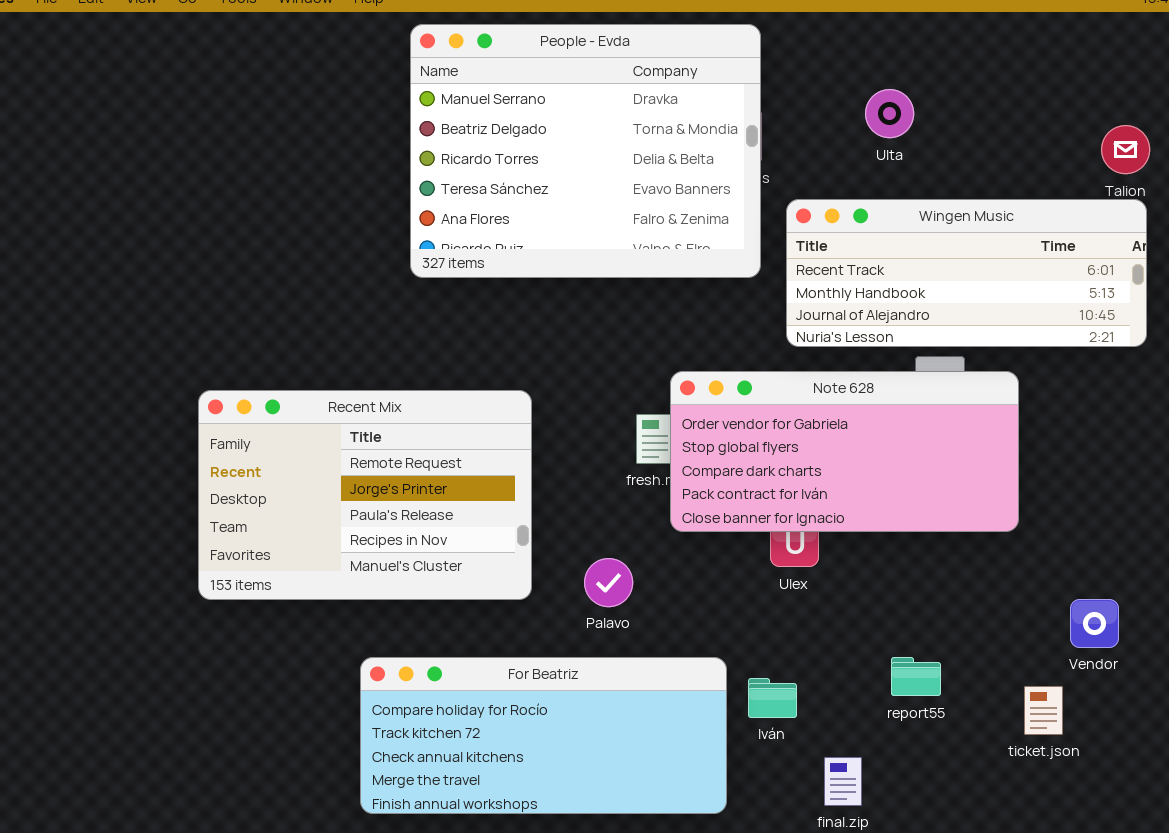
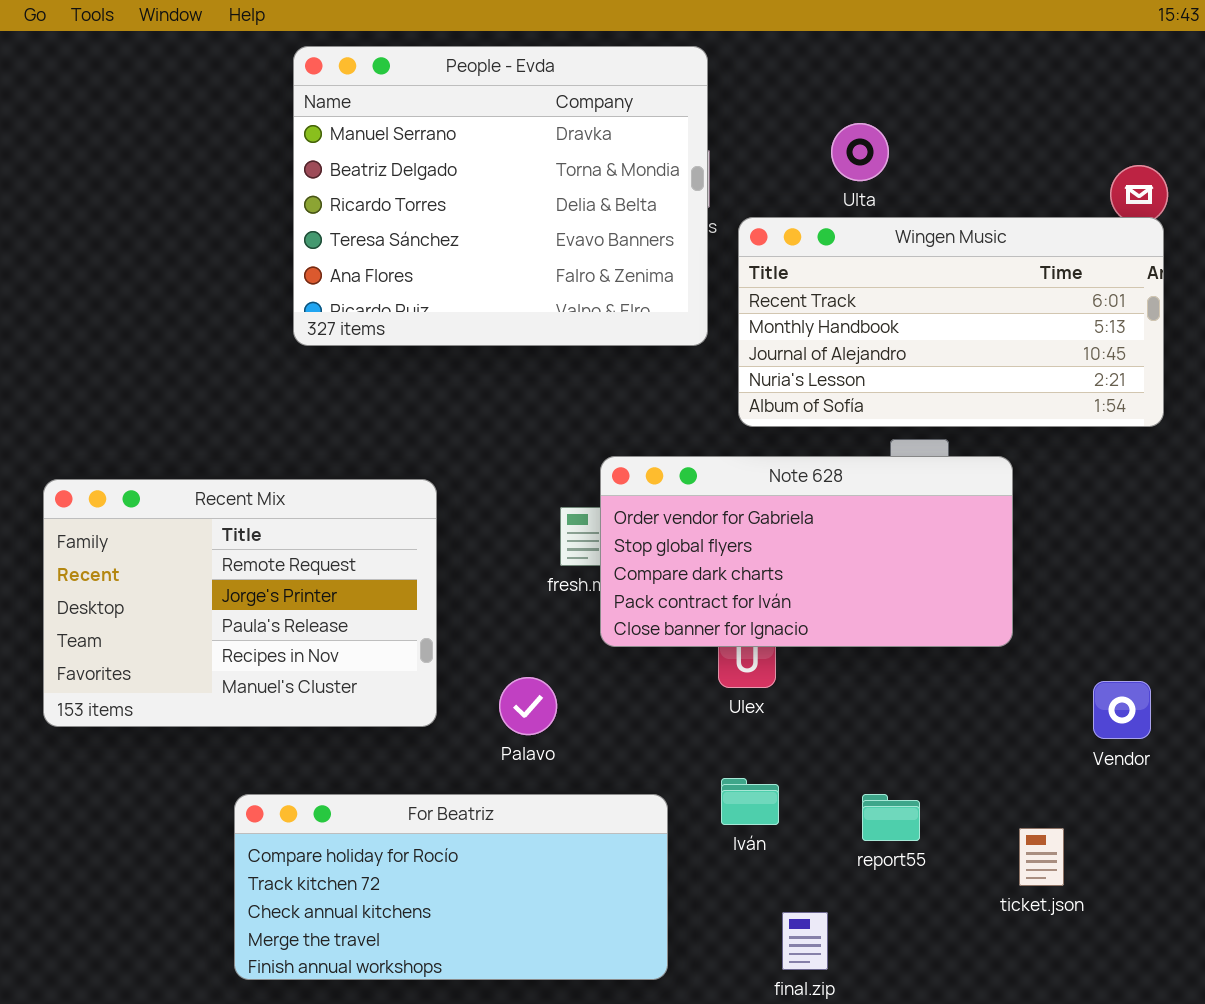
Wingen Music: [786,199,1147,347] -> [738,217,1164,427], resized
Vendor: [1070,599,1119,648] -> [1093,681,1151,739], moved
Iván: [748,678,797,718] -> [721,778,779,825], moved

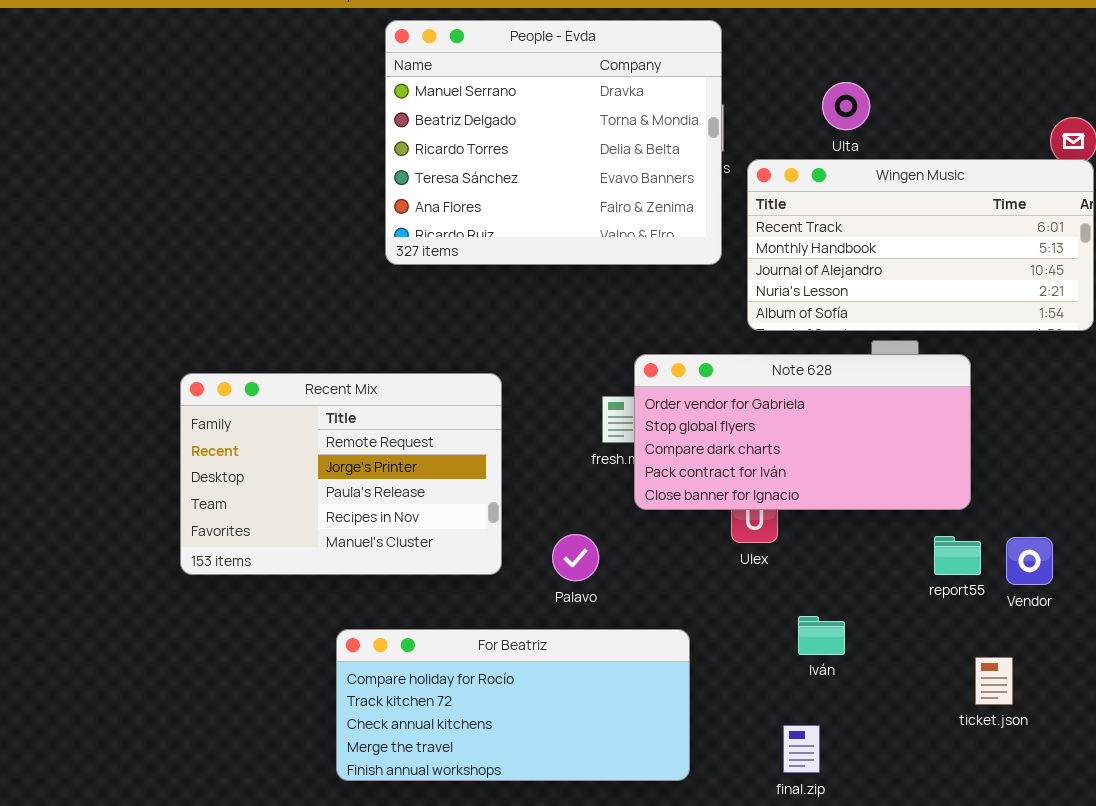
Vendor: [1093,681,1151,739] -> [1006,537,1053,585], moved
Iván: [721,778,779,825] -> [798,616,845,655], moved
report55: [862,794,920,841] -> [934,536,981,575], moved

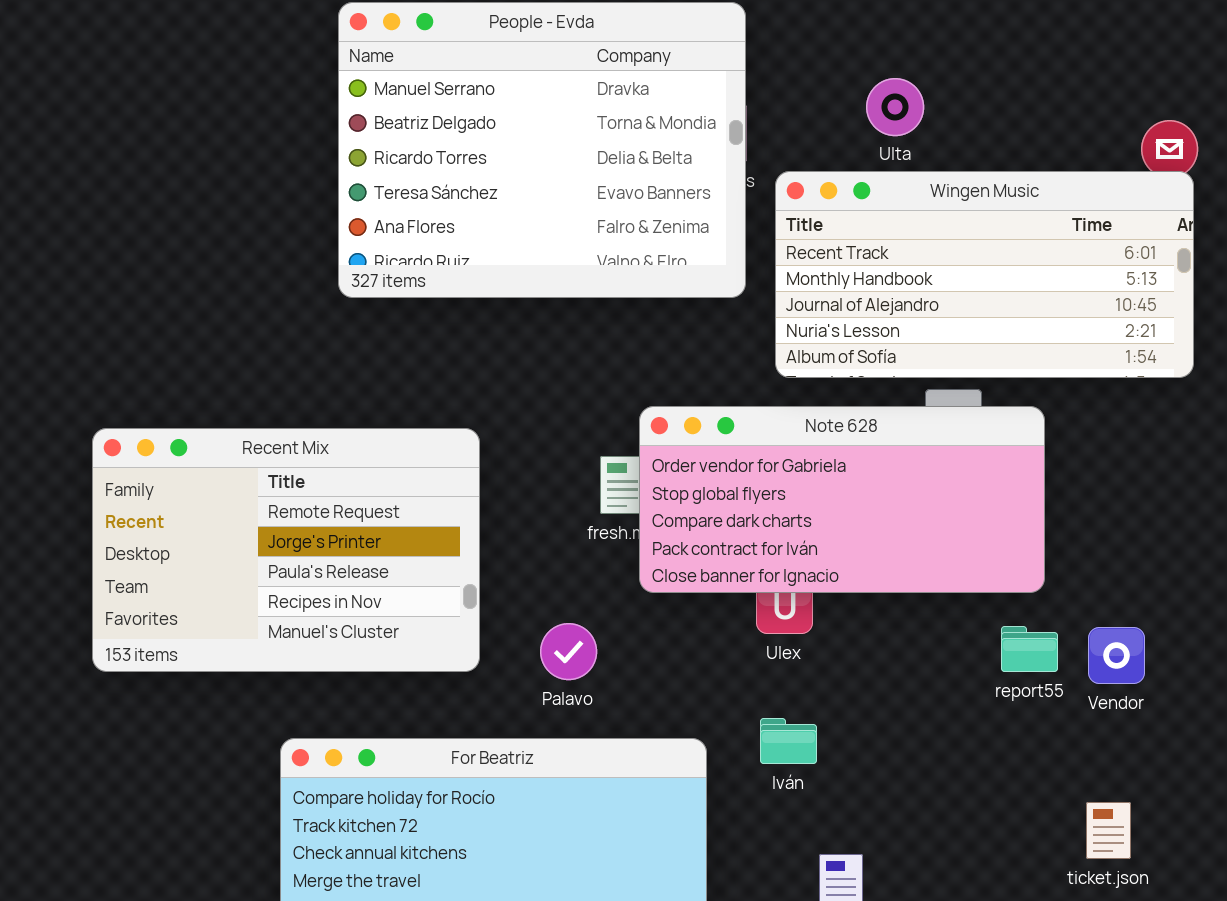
Iván: [798,616,845,655] -> [760,718,817,764], moved
ticket.json: [975,657,1013,705] -> [1086,802,1131,859], moved

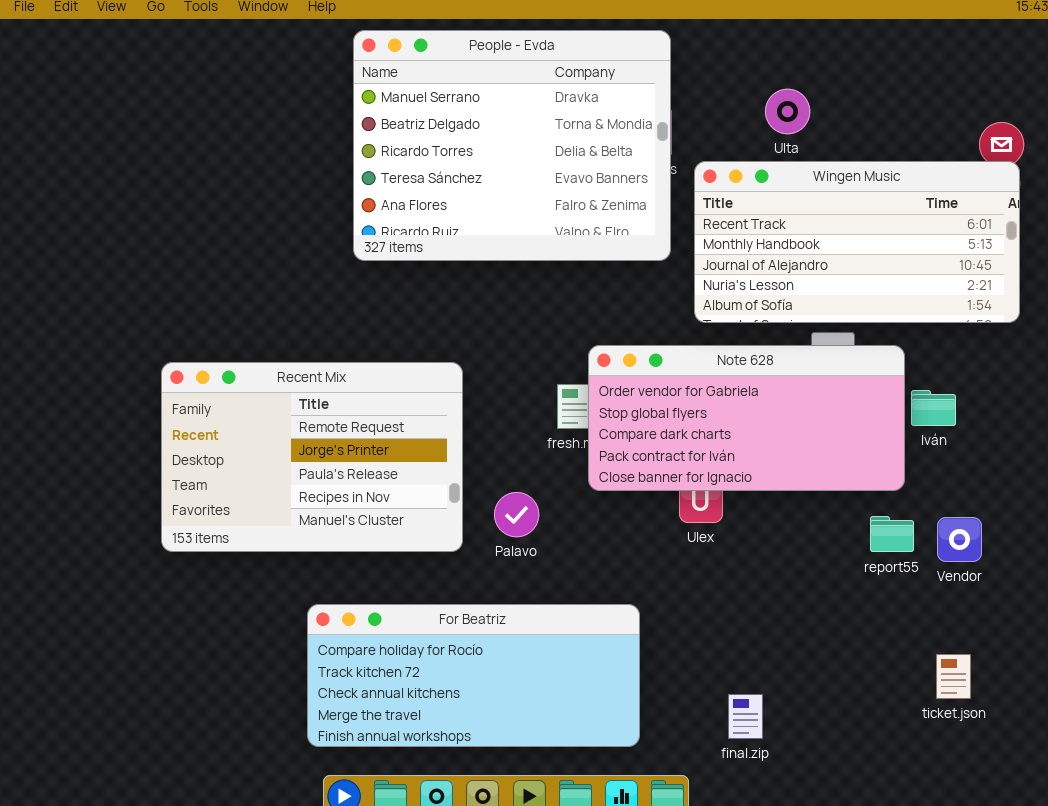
Palavo: [540,623,597,680] -> [494,492,539,537], moved
Iván: [760,718,817,764] -> [911,390,956,426], moved

